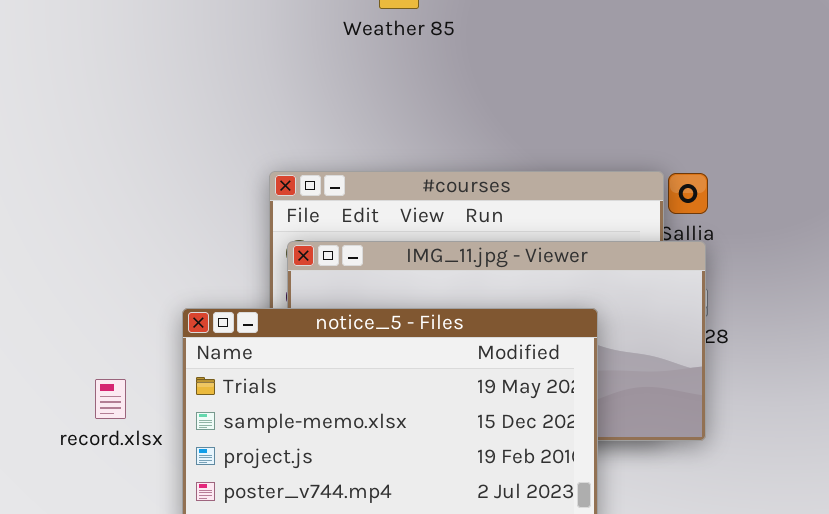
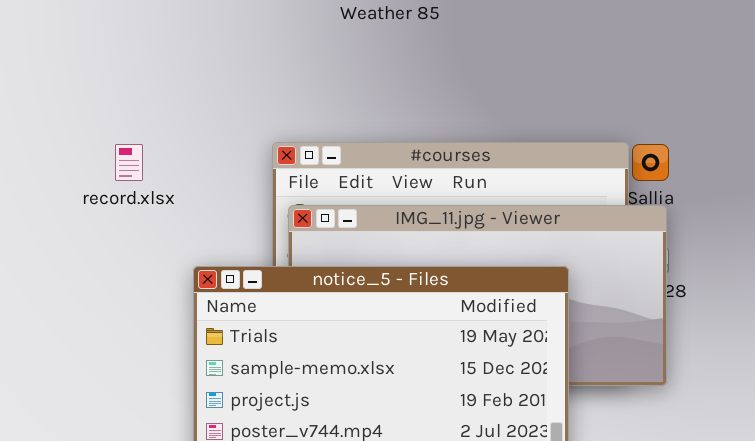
record.xlsx: [95,379,126,419] -> [115,144,143,181], moved

